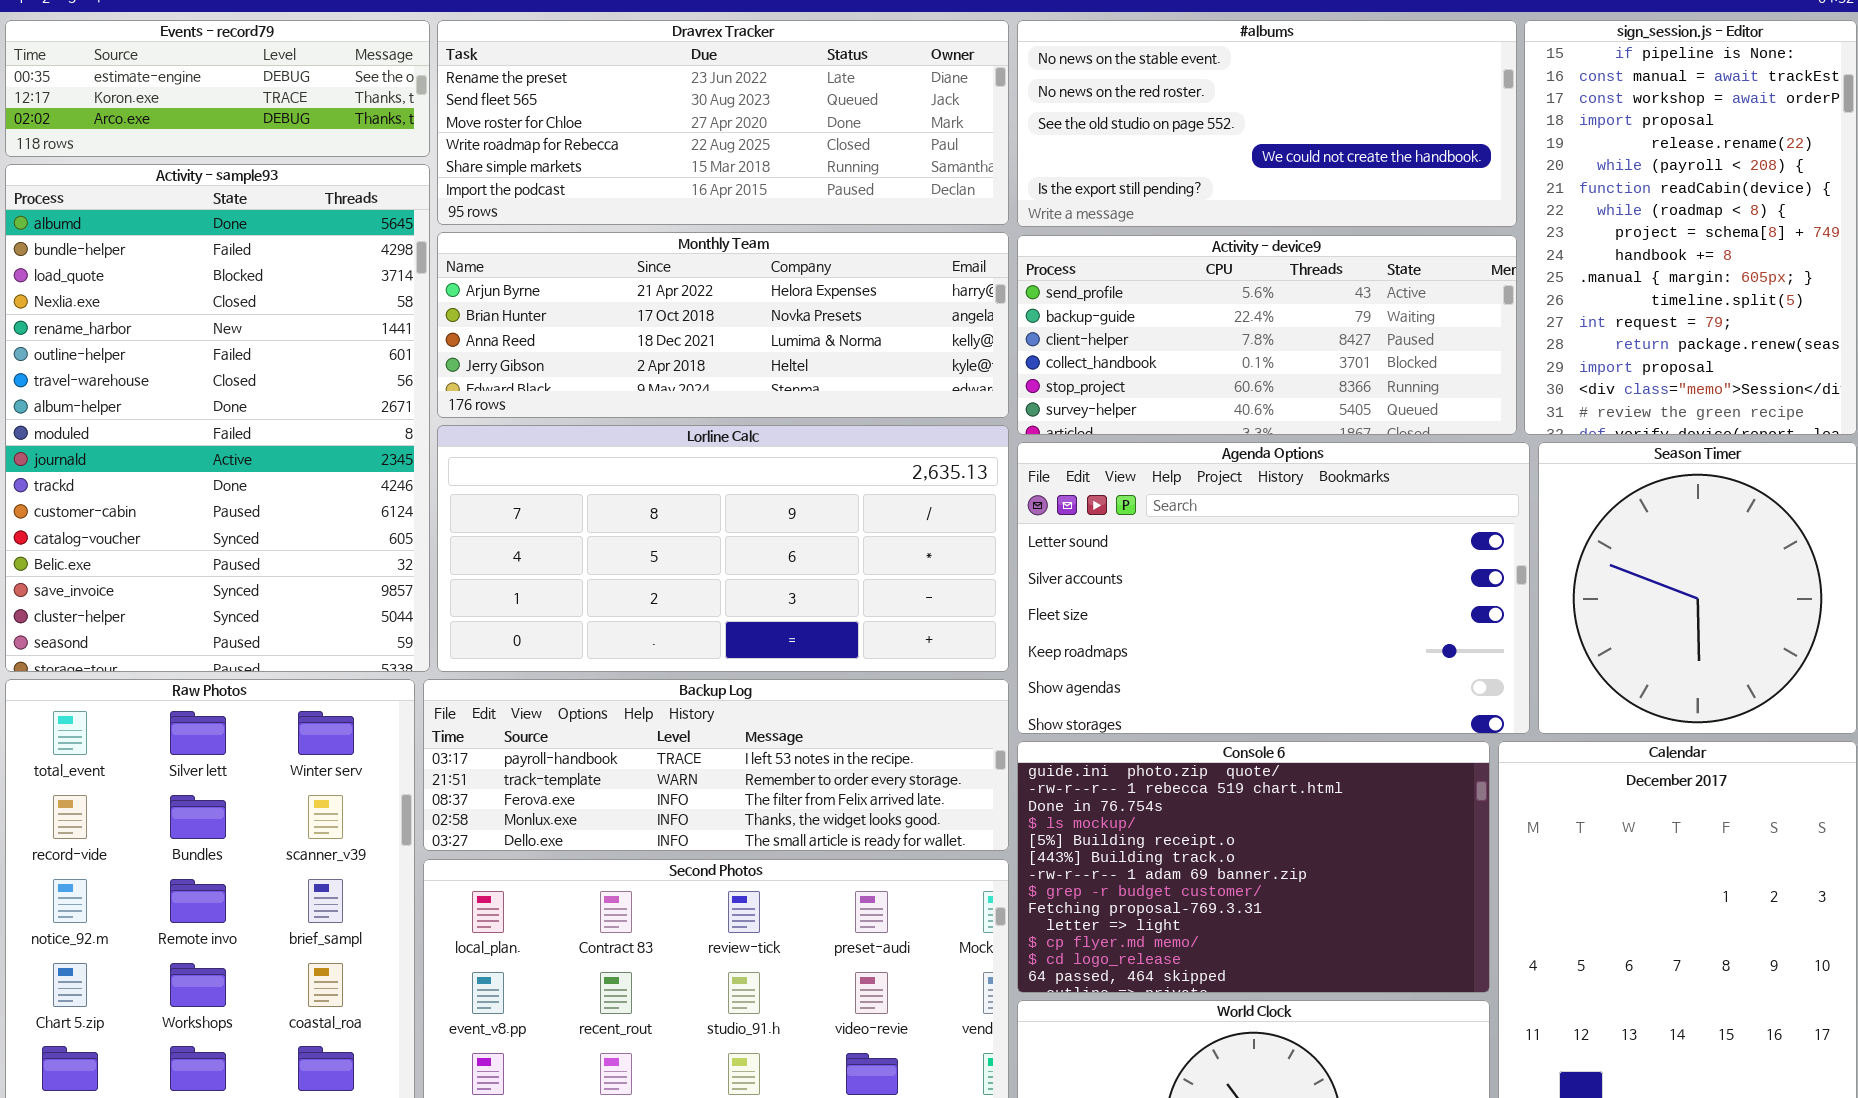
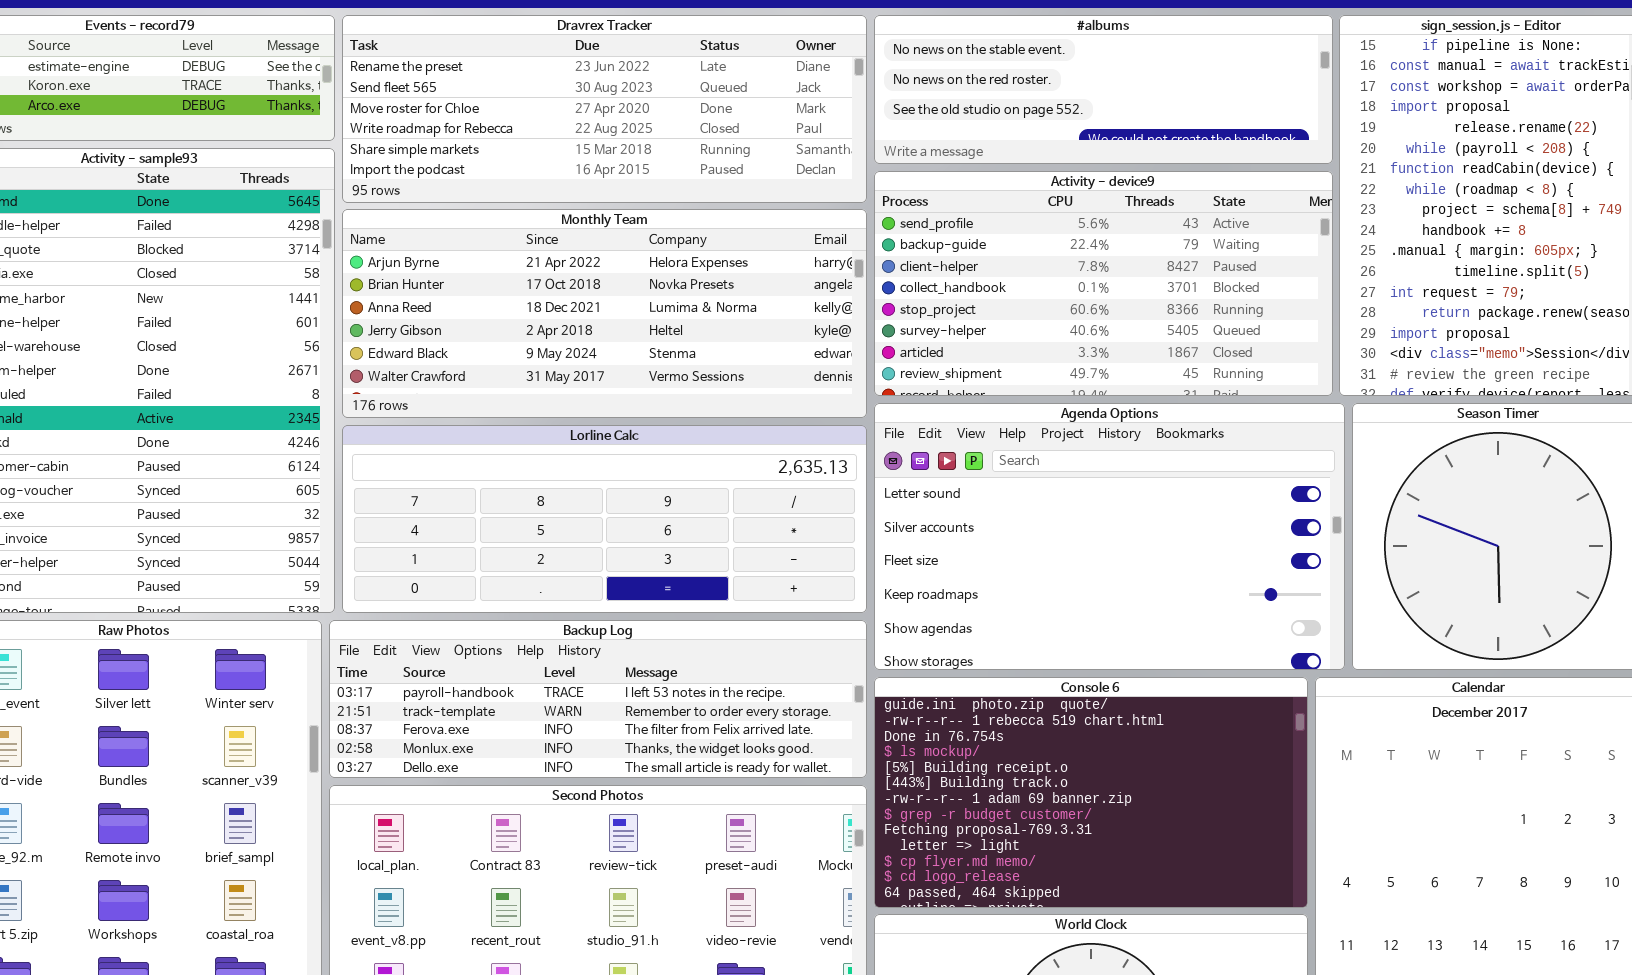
#albums: [1017,20,1517,227] -> [874,15,1333,164], resized
Monthly Team: [437,232,1009,418] -> [342,209,867,418], resized
Activity - device9: [1017,235,1517,435] -> [874,171,1333,396], resized
Lorline Calc: [437,425,1009,672] -> [342,425,867,613], resized

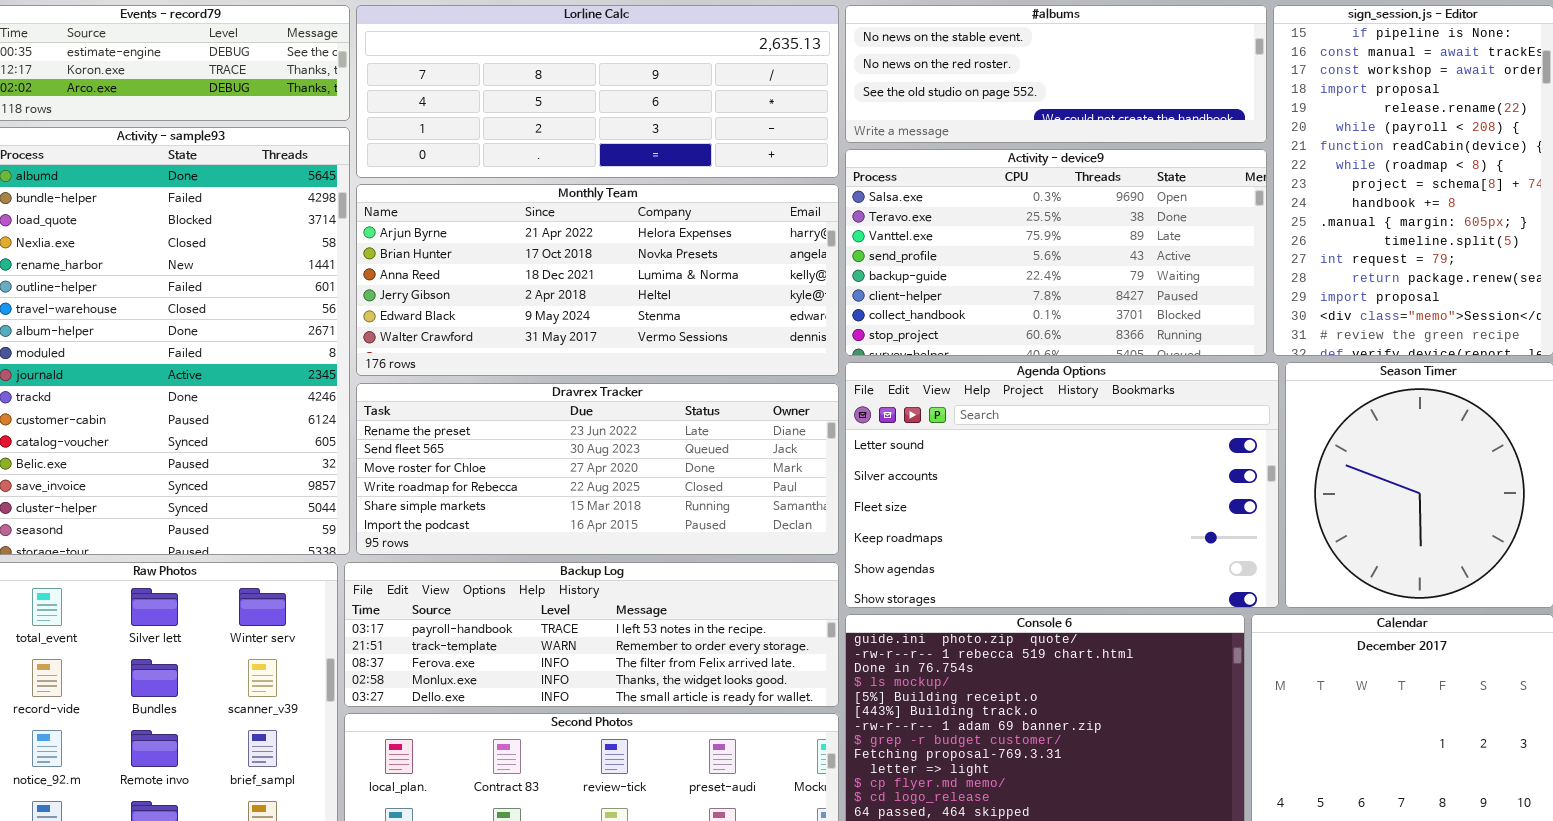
Dravrex Tracker: [342,15,867,203] -> [356,383,839,555], moved
Activity - device9: [874,171,1333,396] -> [845,149,1267,356], scrolled up 3 rows
Lorline Calc: [342,425,867,613] -> [356,5,839,178], moved

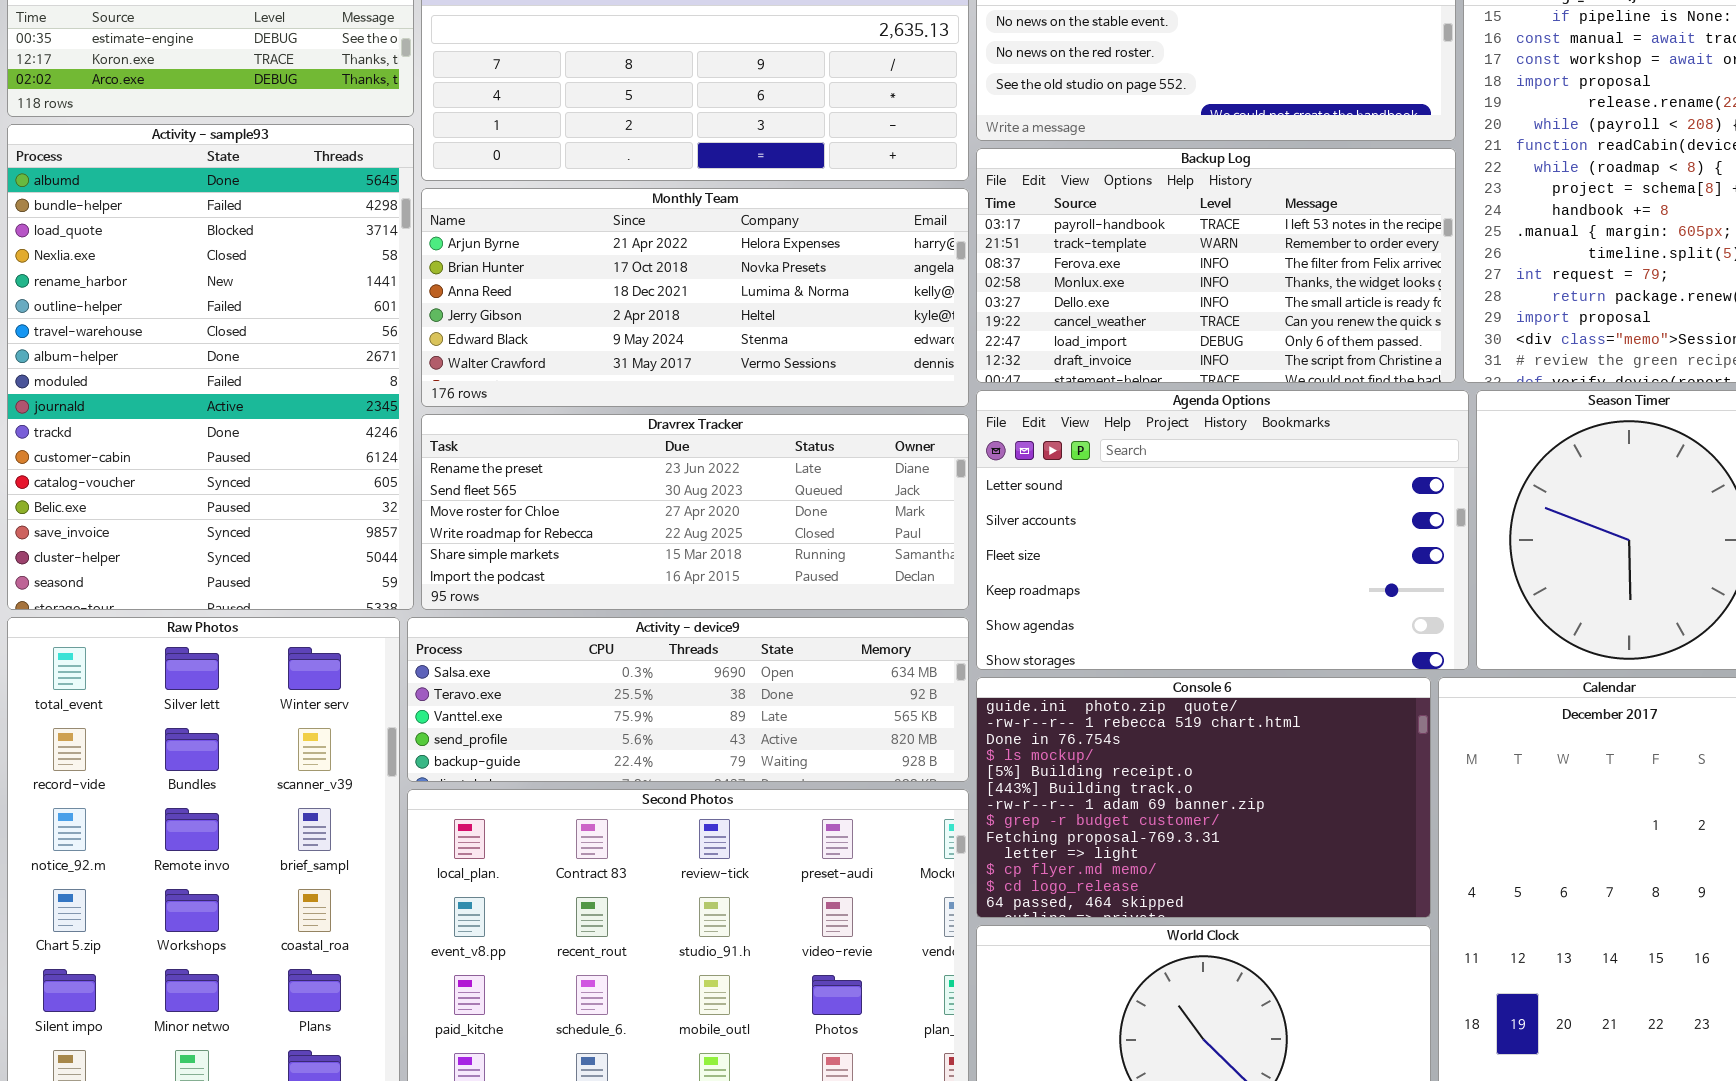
Activity - device9: [845,149,1267,356] -> [407,617,969,782], moved, resized
Backup Log: [344,562,839,707] -> [976,148,1456,383], moved, resized

